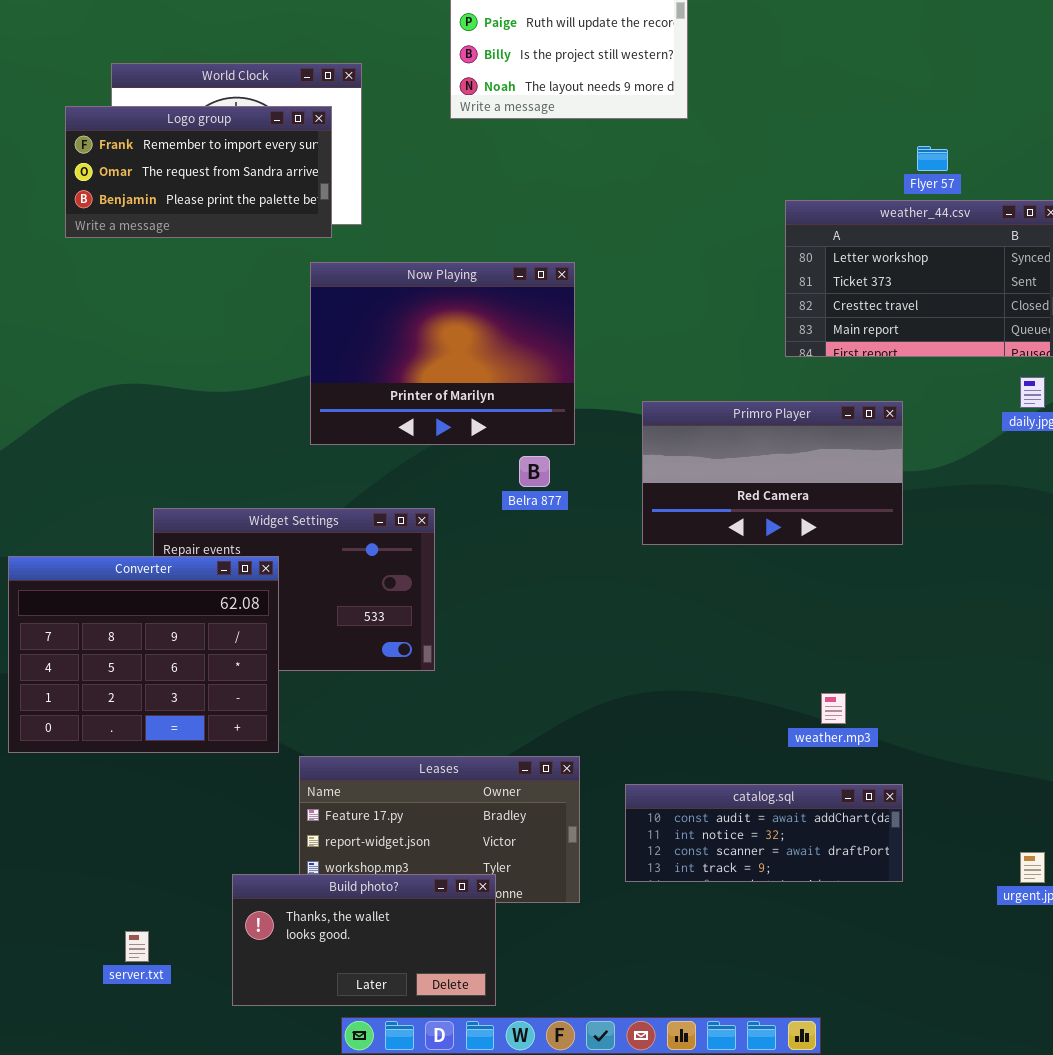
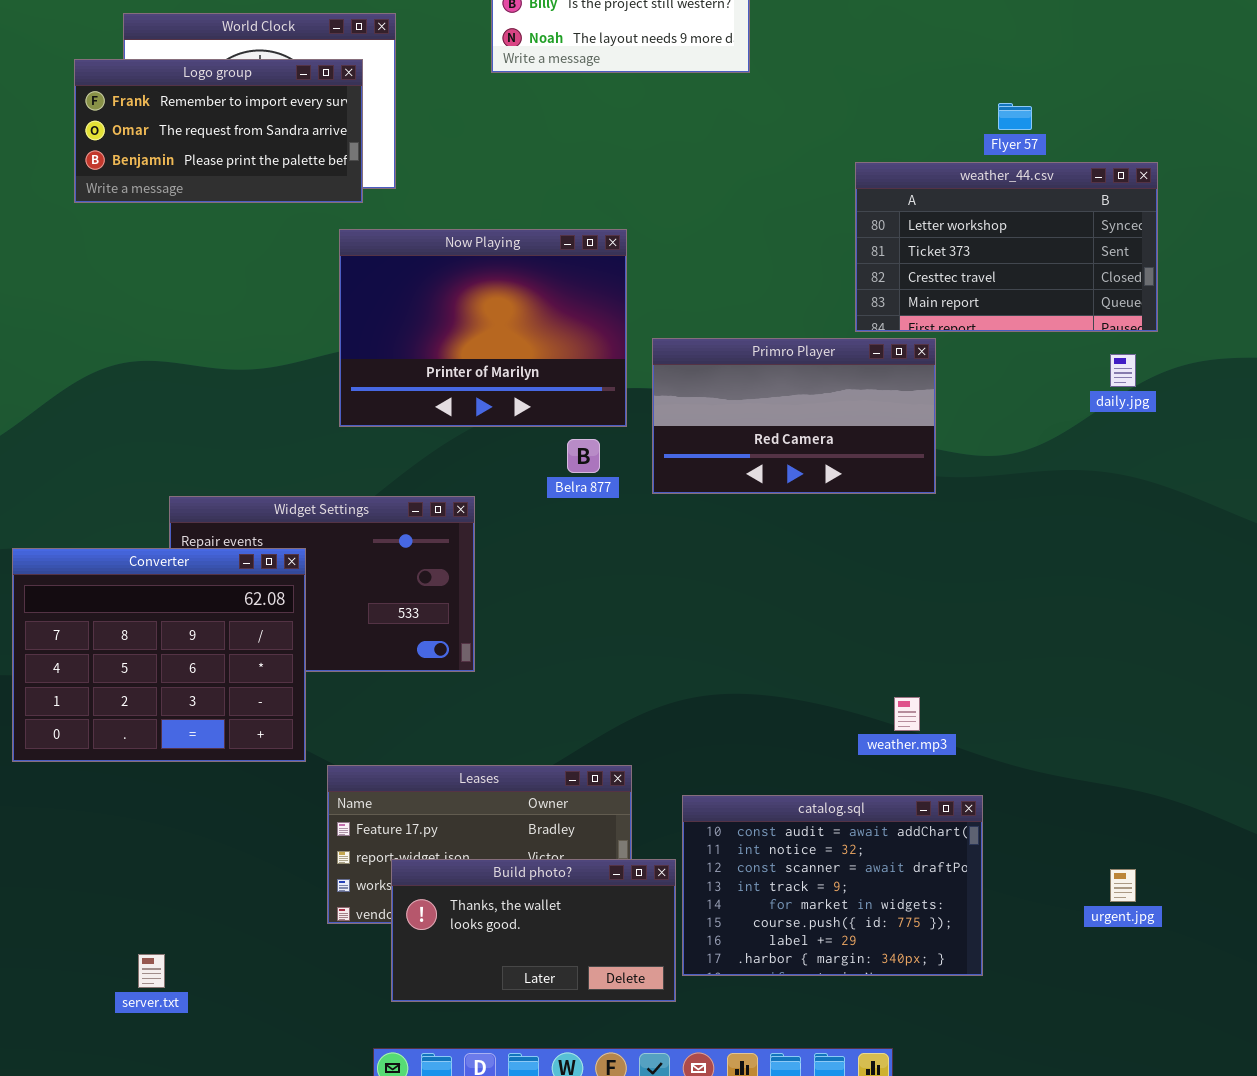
Primro Player: [642,401,903,545] -> [652,338,936,494], moved
catalog.sql: [625,784,903,882] -> [682,795,983,976], resized
Build photo?: [232,874,496,1006] -> [391,859,676,1002], moved

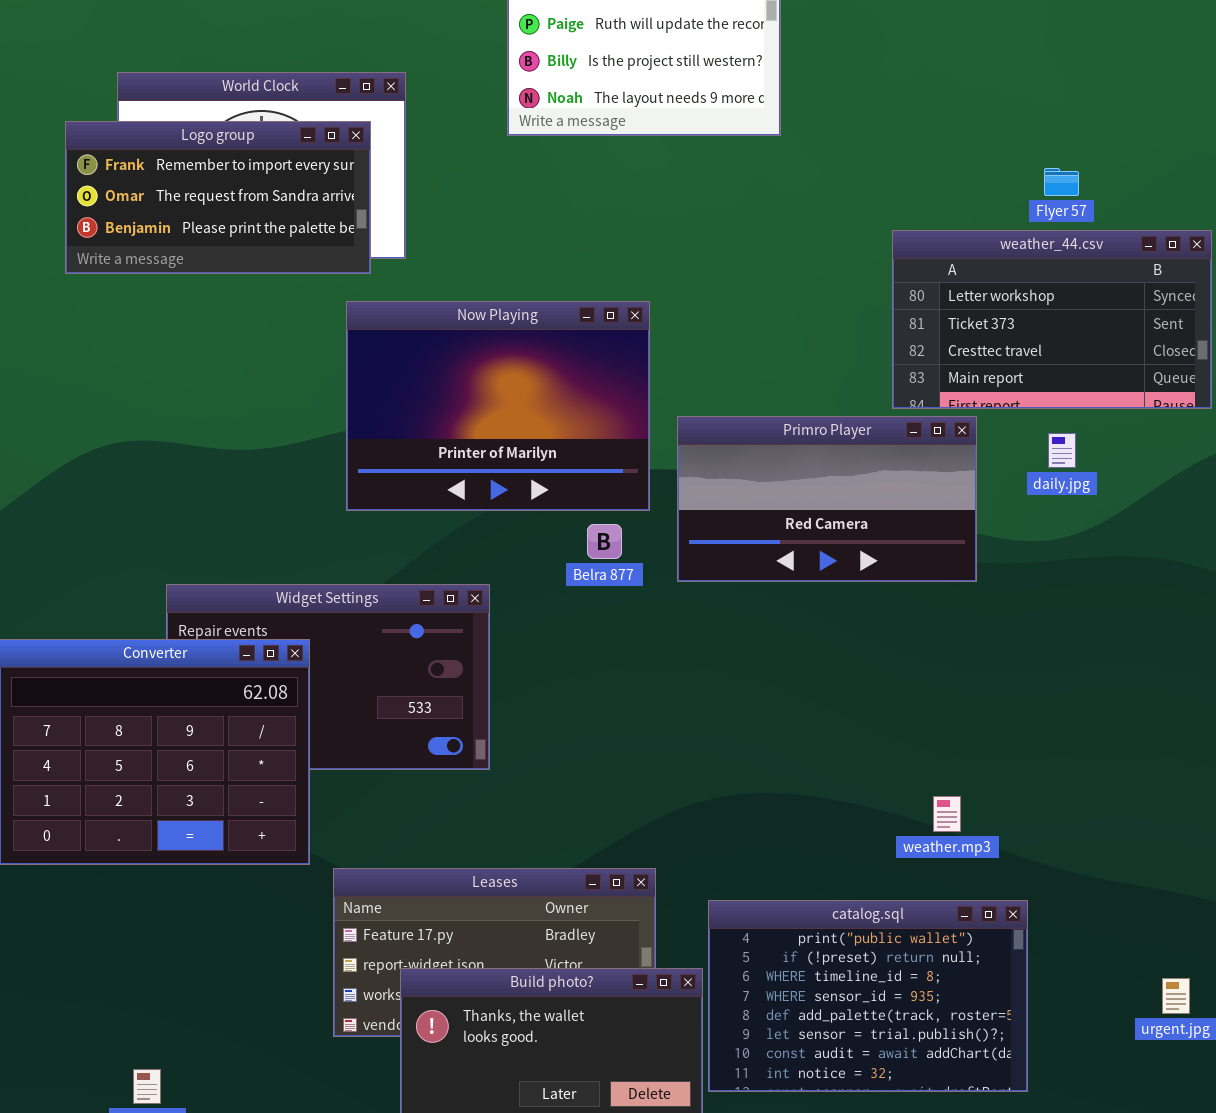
daily.jpg: [1110,354,1136,387] -> [1048,433,1076,468], moved
catalog.sql: [682,795,983,976] -> [708,900,1028,1092], scrolled up 6 rows

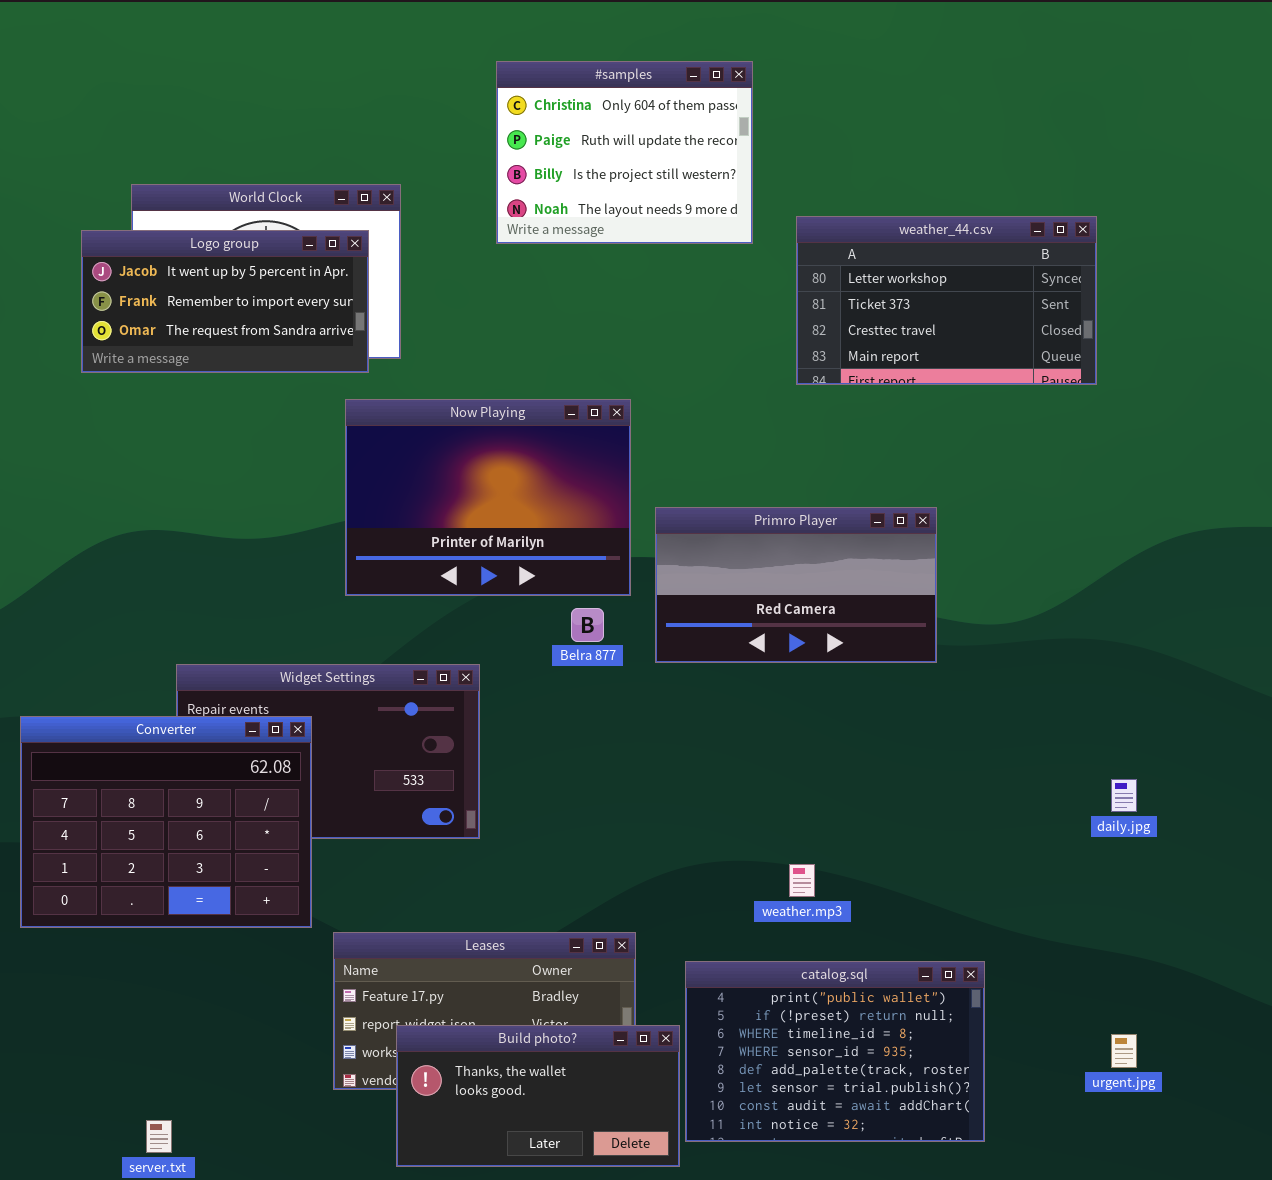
Logo group: [65,121,371,274] -> [81,230,369,373], scrolled up 1 row
weather_44.csv: [892,230,1212,409] -> [796,216,1097,385], moved
daily.jpg: [1048,433,1076,468] -> [1111,779,1137,812], moved
weather.mp3: [933,796,961,832] -> [789,864,815,897], moved

